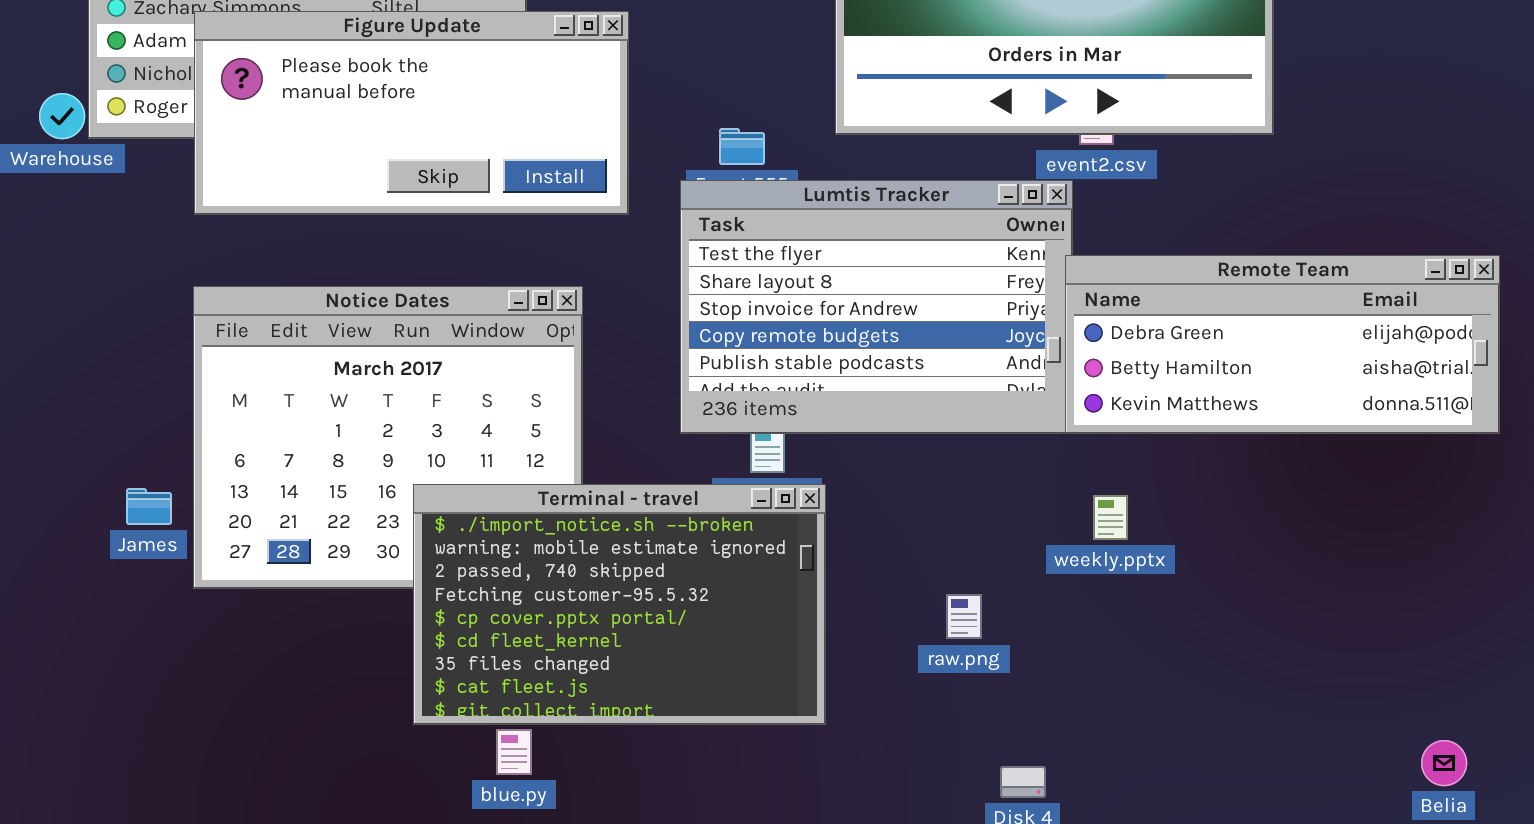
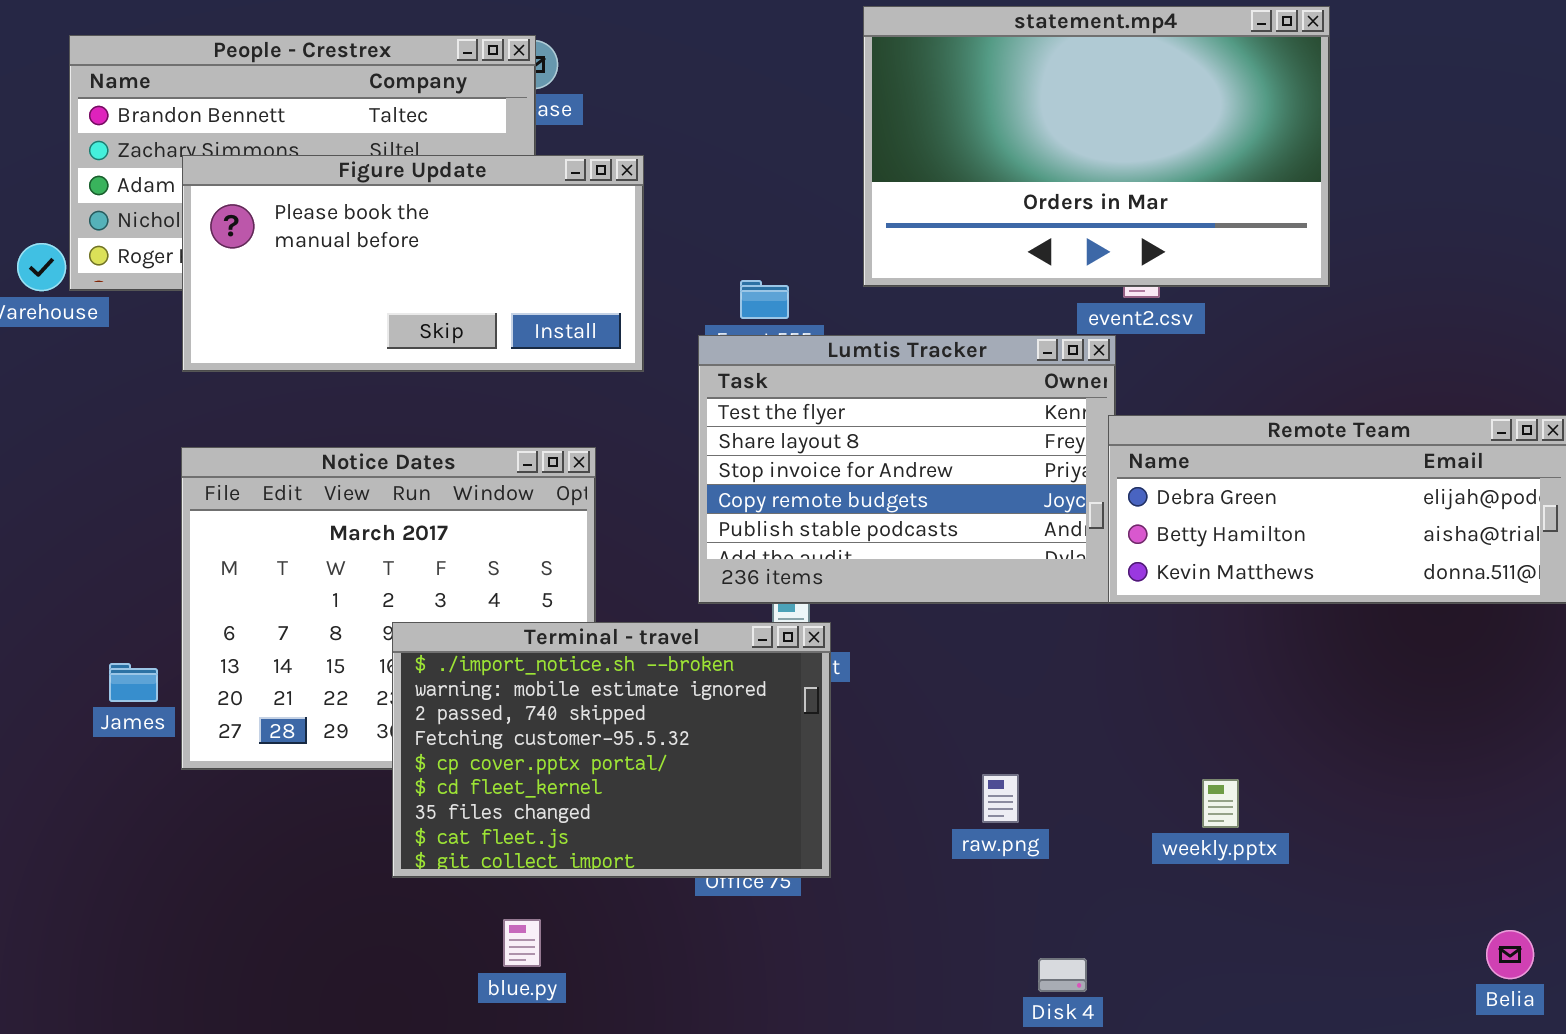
Terminal - travel: [413,484,826,725] -> [392,622,831,878], moved
weekly.pptx: [1093,495,1128,540] -> [1202,779,1239,828], moved

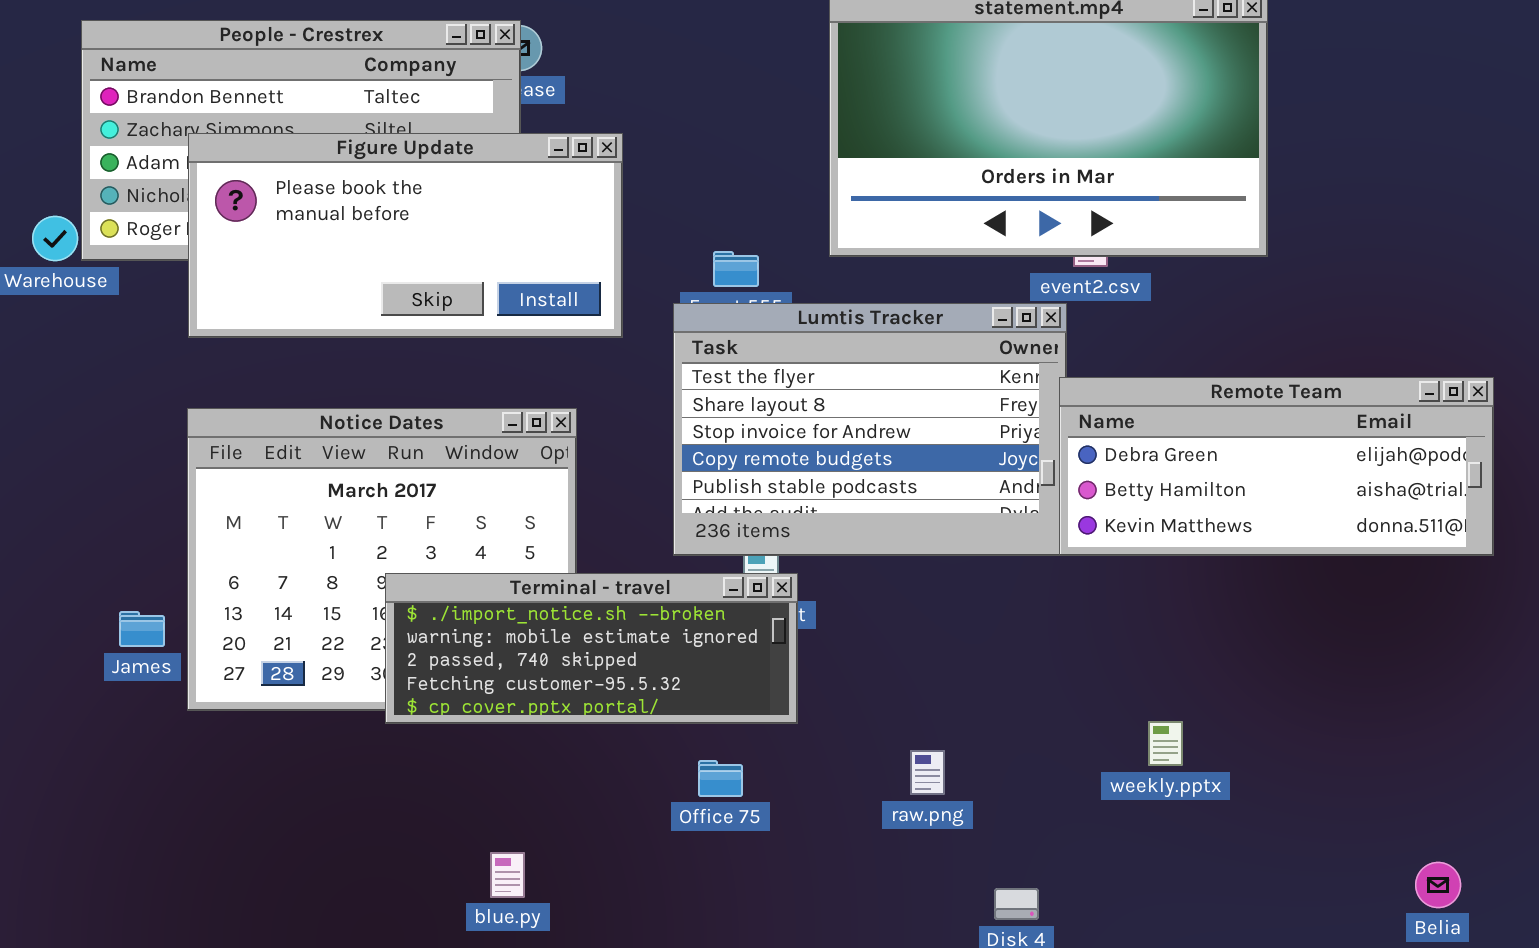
Terminal - travel: [392,622,831,878] -> [385,573,798,724], resized
raw.png: [982,774,1019,823] -> [910,750,945,795], moved

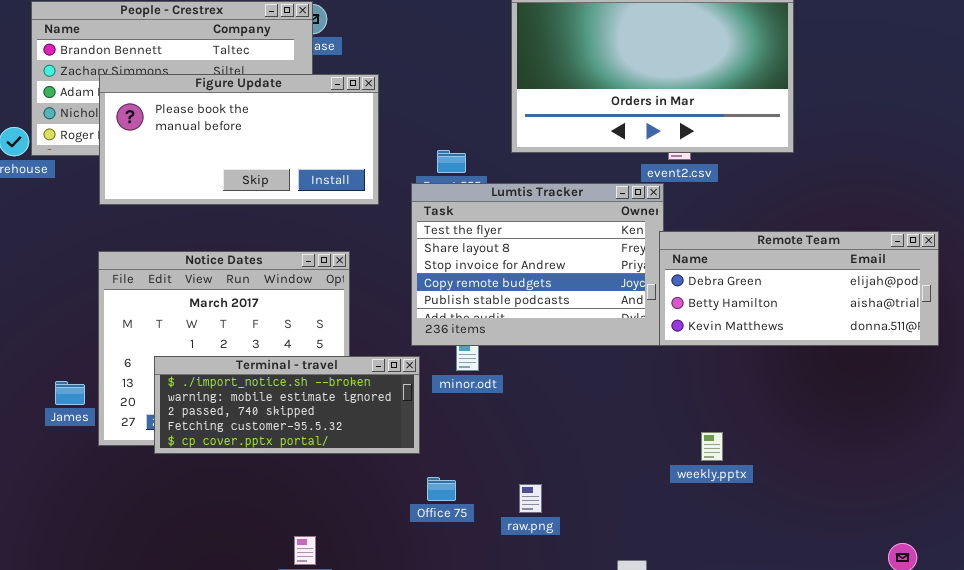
Terminal - travel: [385,573,798,724] -> [154,356,420,454], moved
weekly.pptx: [1148,721,1183,766] -> [701,432,723,461], moved
raw.png: [910,750,945,795] -> [519,484,542,513], moved

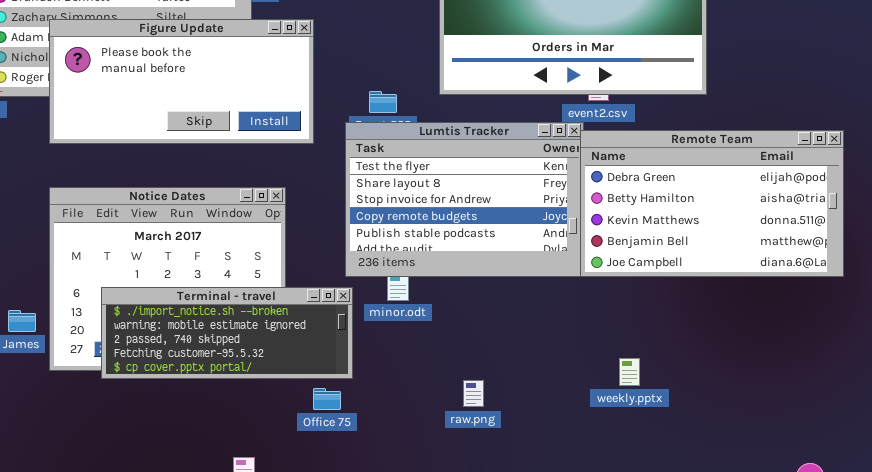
Remote Team: [659,231,939,346] -> [580,130,844,277], resized
Office 75: [427,477,456,501] -> [313,388,341,410], moved
raw.png: [519,484,542,513] -> [463,380,484,407], moved

